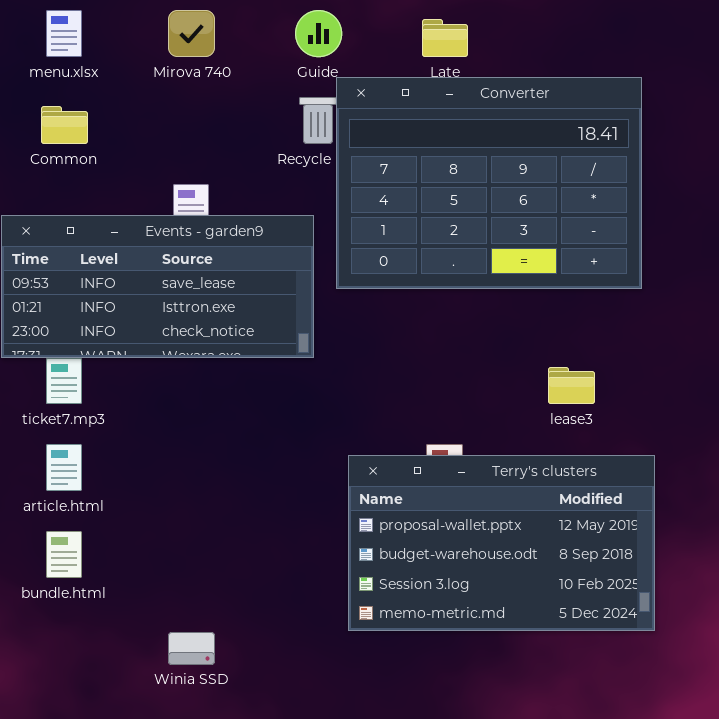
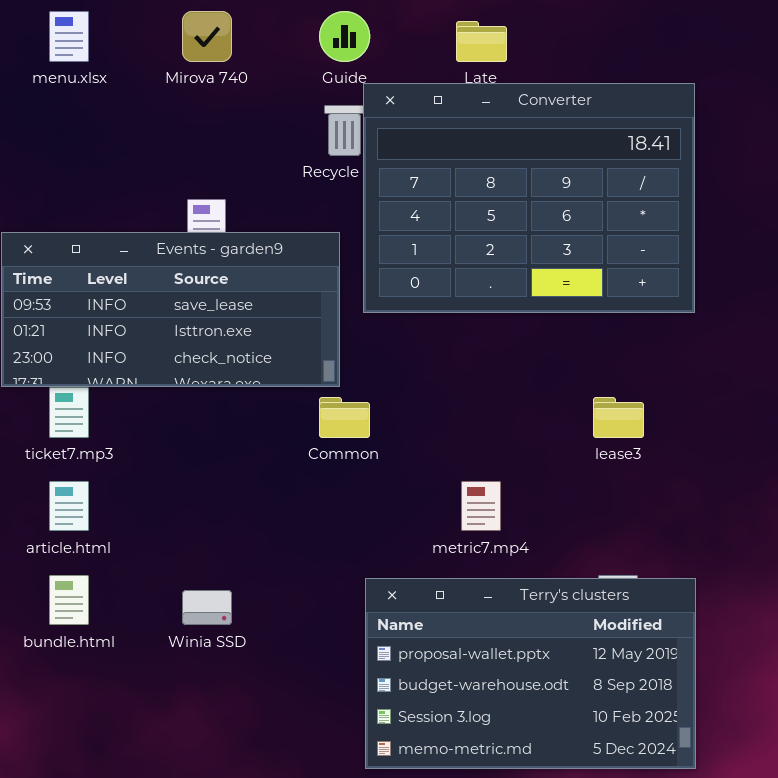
Common: [41,106,88,144] -> [319,397,370,438], moved
Terry's clusters: [348,455,655,631] -> [365,578,696,769], moved
Winia SSD: [168,632,215,665] -> [182,590,232,625], moved

